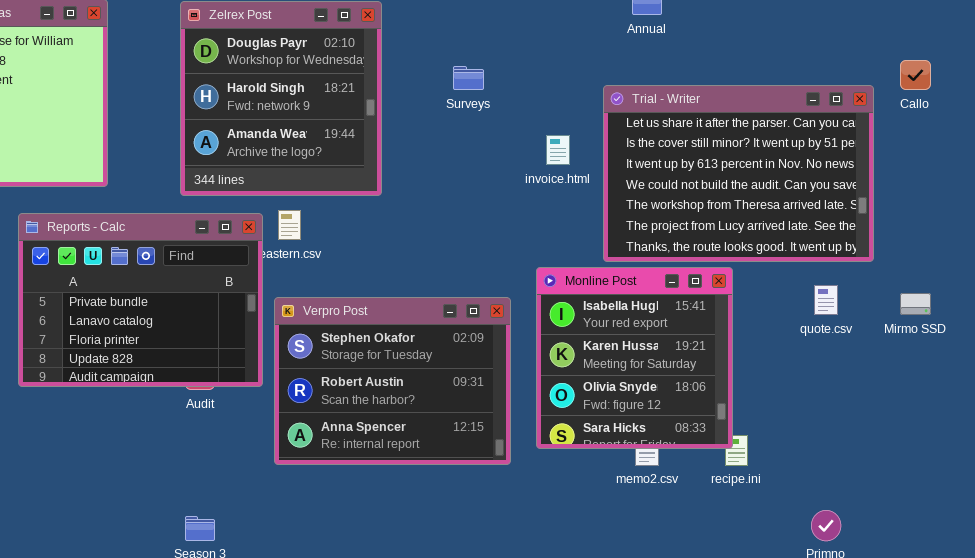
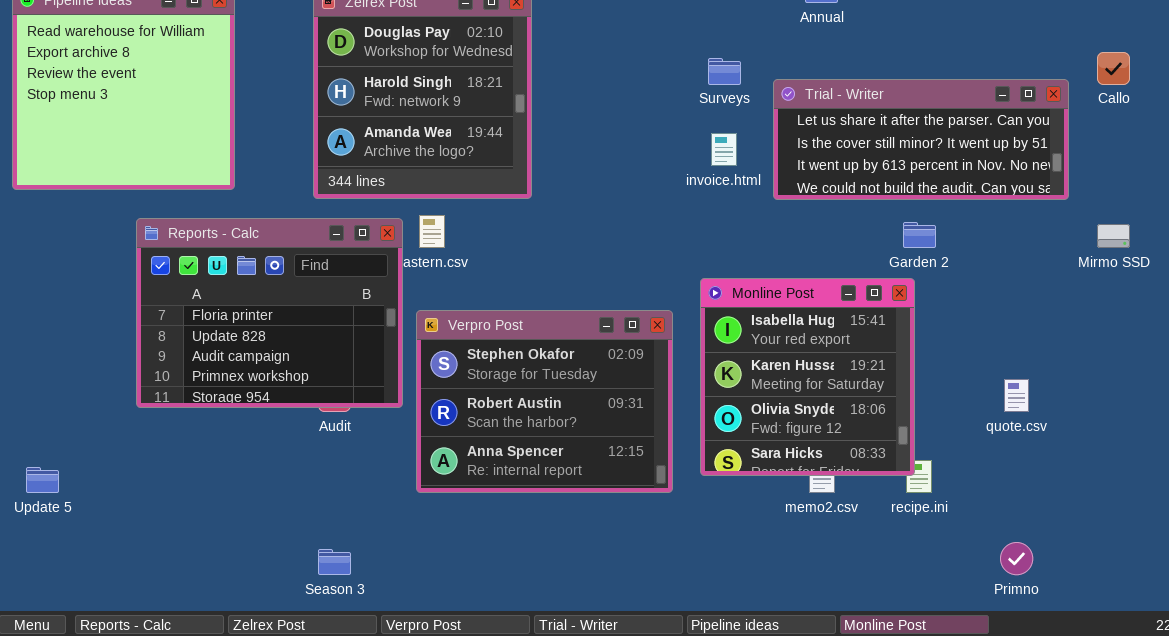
Surveys: [453,66,484,90] -> [708,58,741,85], moved
Trial - Writer: [603,85,874,262] -> [773,79,1069,200], resized
Reports - Calc: [18,213,263,387] -> [136,218,403,408], scrolled down 2 rows
quote.csv: [814,285,838,315] -> [1004,379,1029,412], moved
Mirmo SSD: [900,293,931,315] -> [1097,224,1130,248], moved

